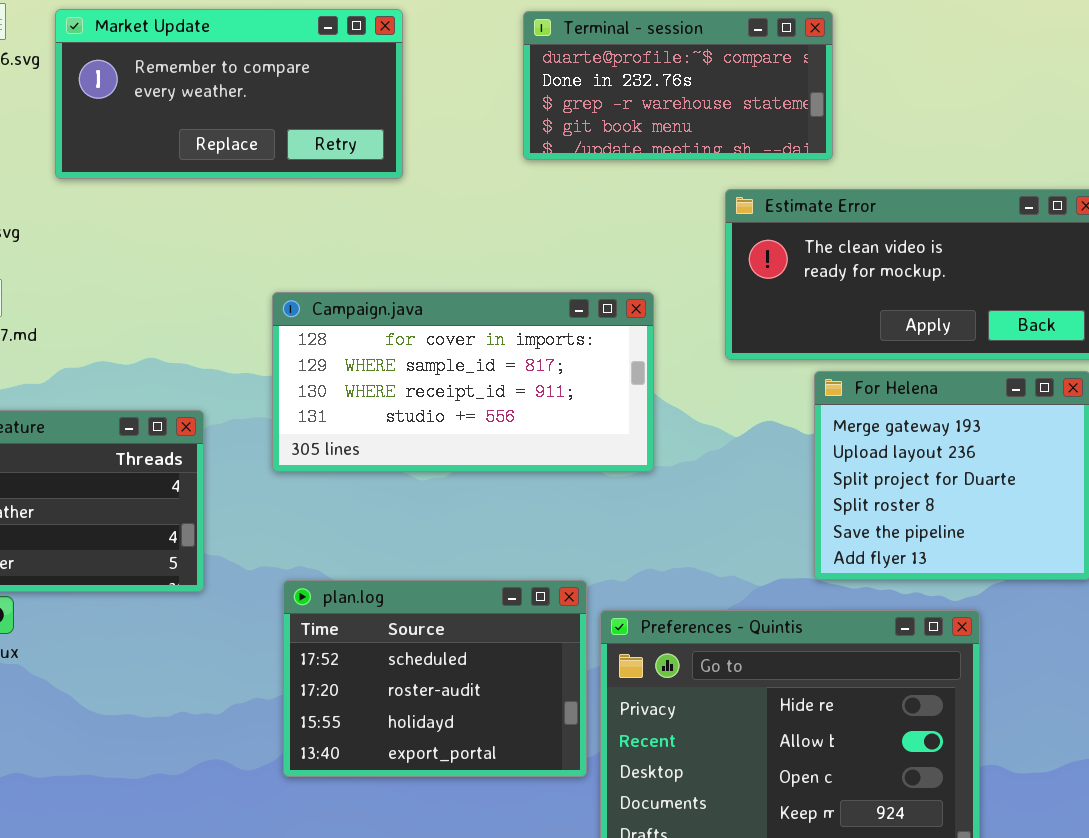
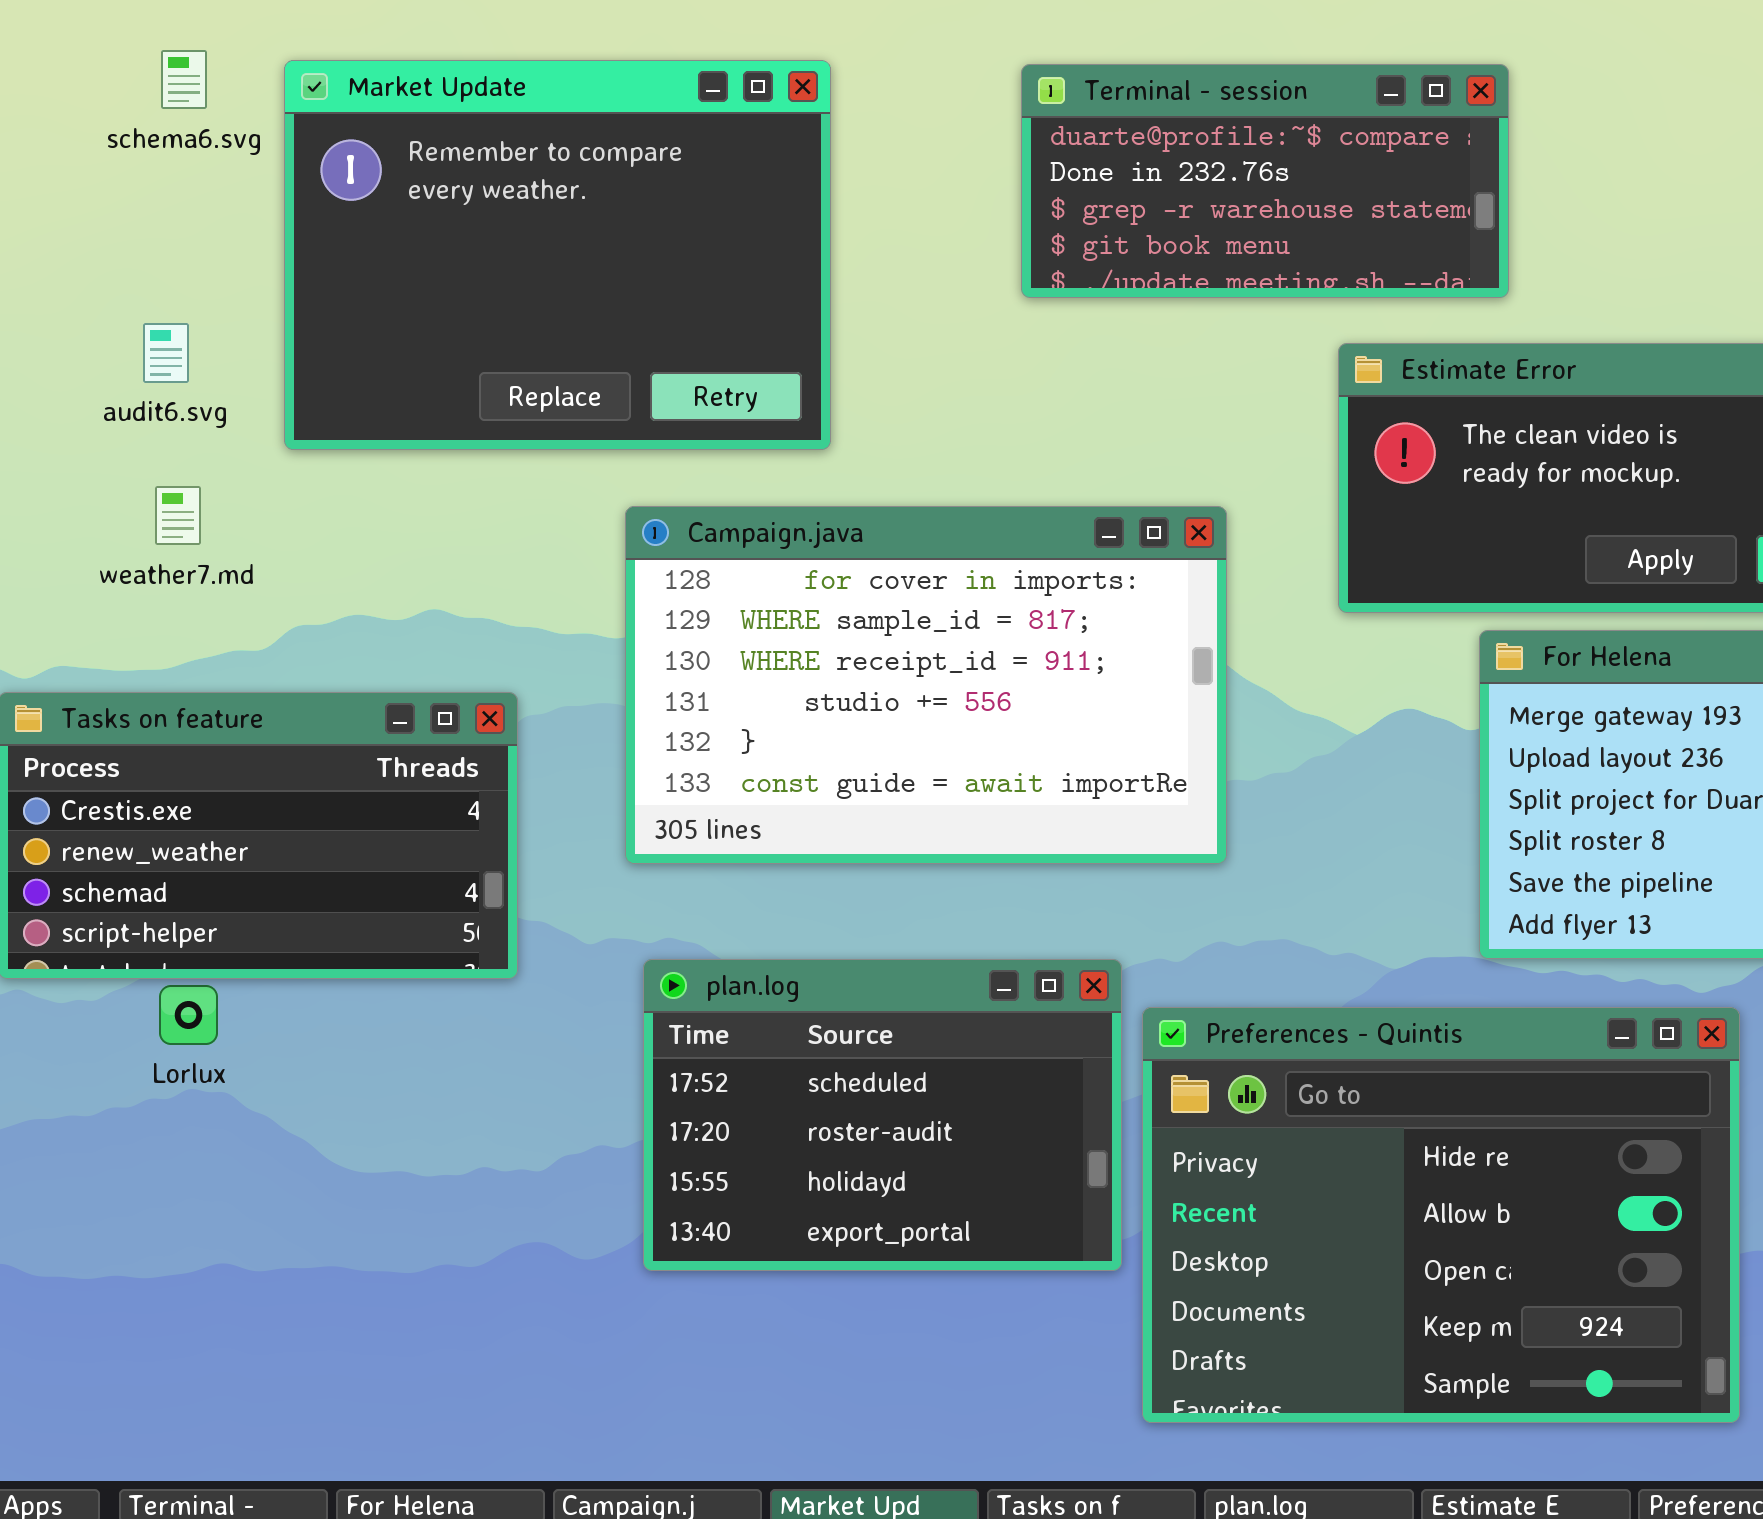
Market Update: [55,9,403,179] -> [284,60,831,450], resized
Campaign.java: [272,292,654,472] -> [625,506,1227,864], resized

